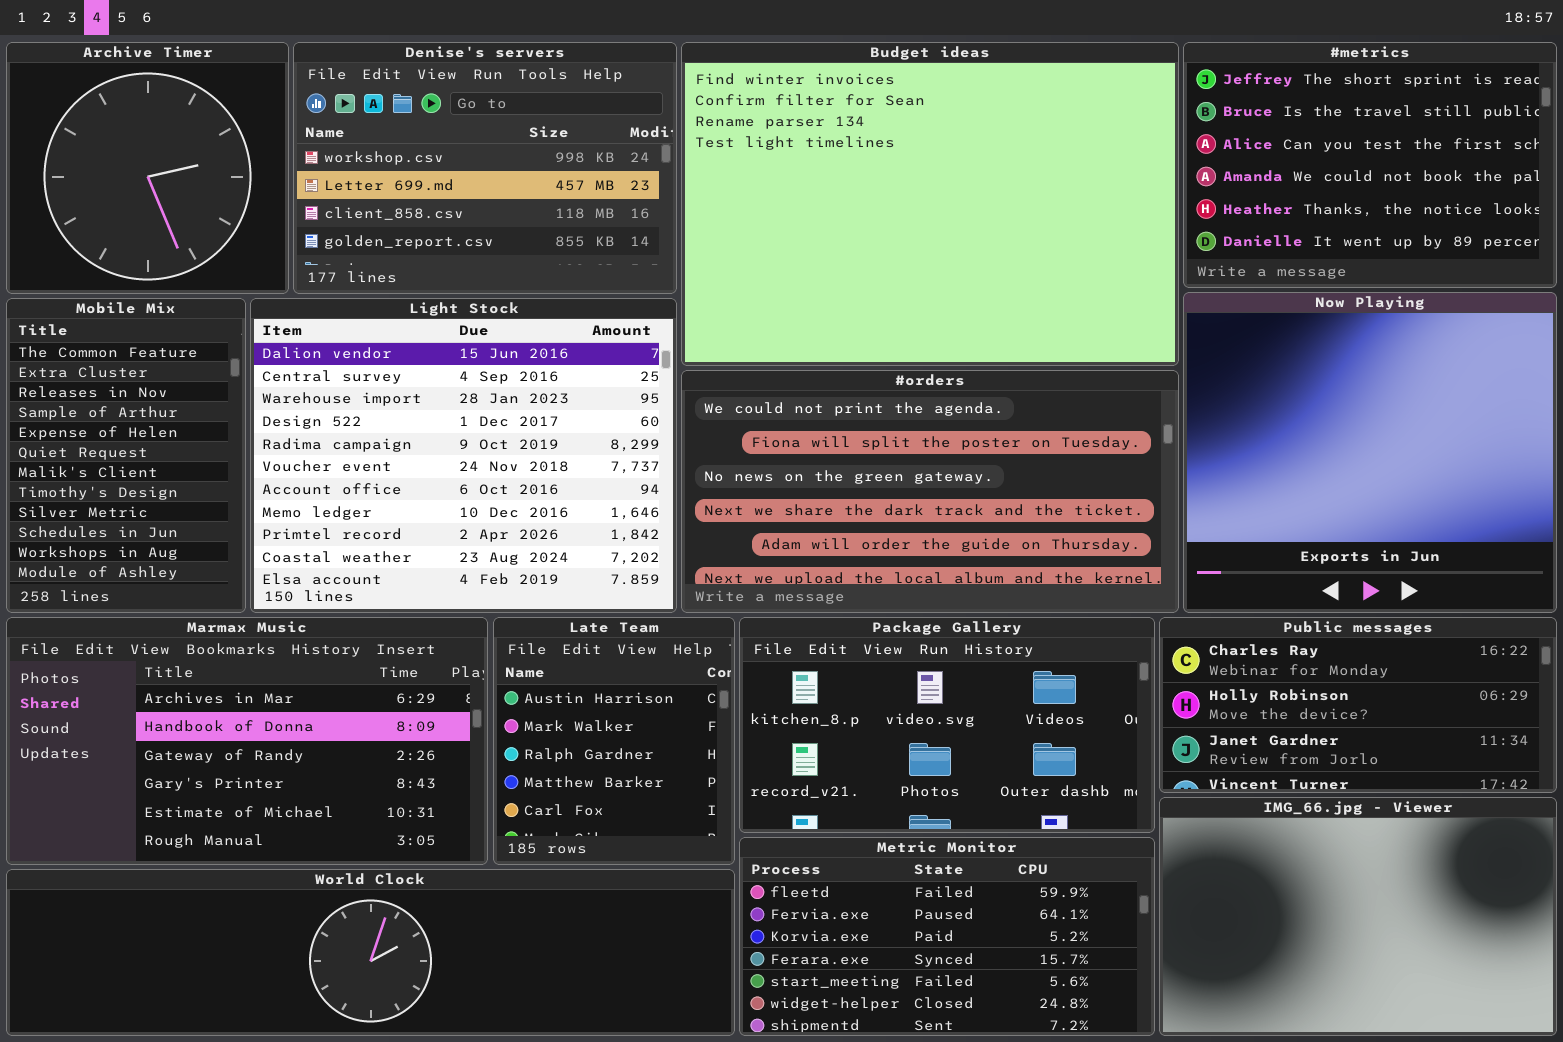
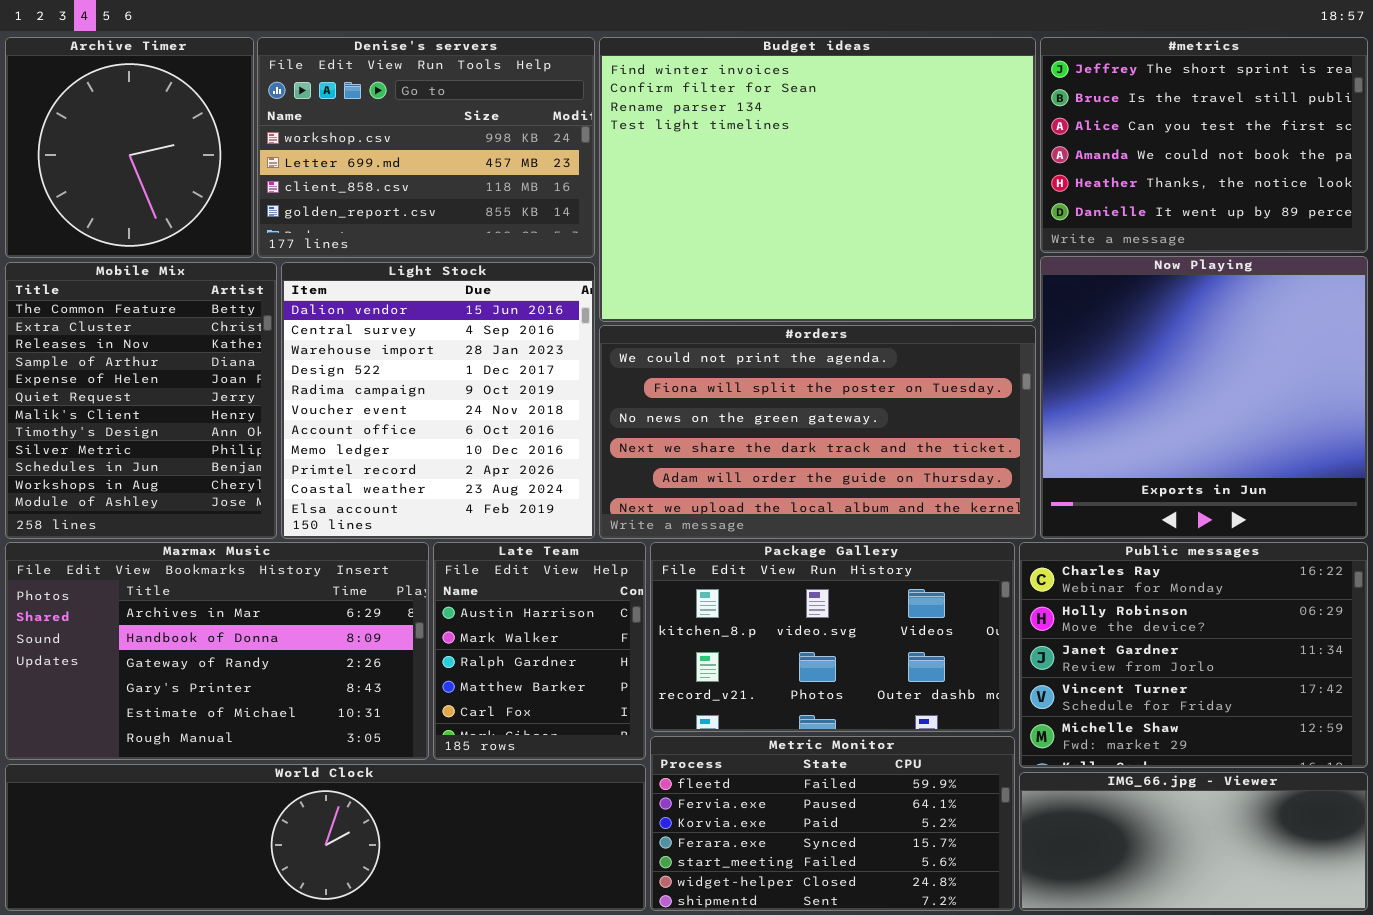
Mobile Mix: [6,298,246,613] -> [5,262,277,539], resized
Light Stock: [250,298,677,613] -> [281,262,595,539], resized
Public messages: [1159,617,1557,793] -> [1019,542,1368,768], resized
IMG_66.jpg - Viewer: [1159,797,1557,1036] -> [1019,772,1368,911], resized

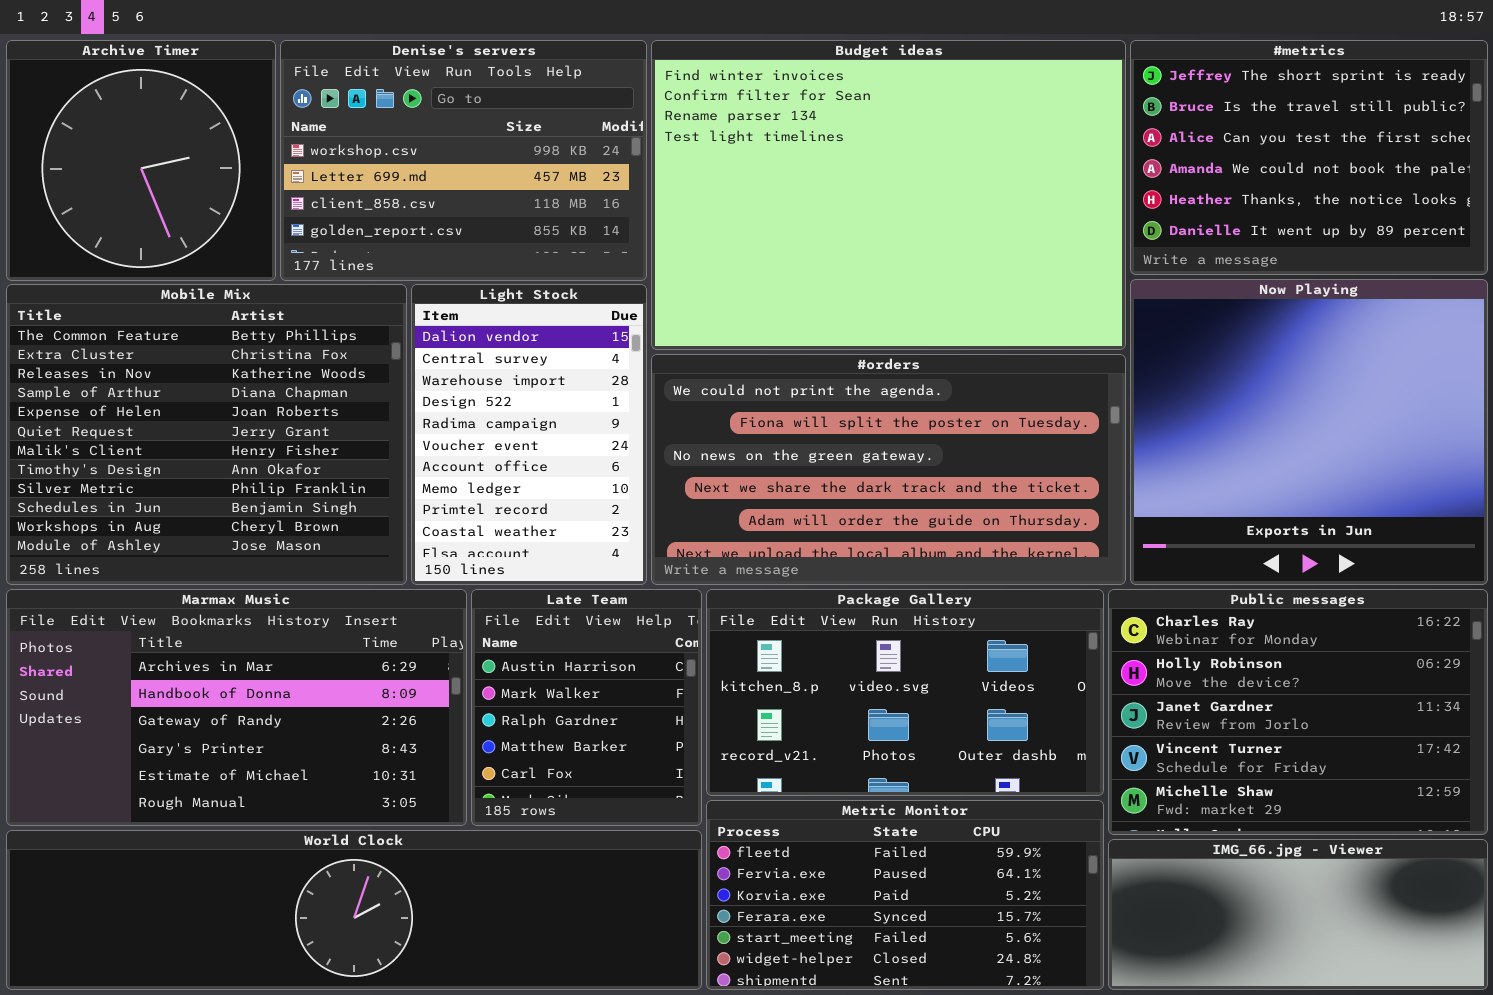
Mobile Mix: [5,262,277,539] -> [6,284,407,585], resized
Light Stock: [281,262,595,539] -> [411,284,647,585], resized

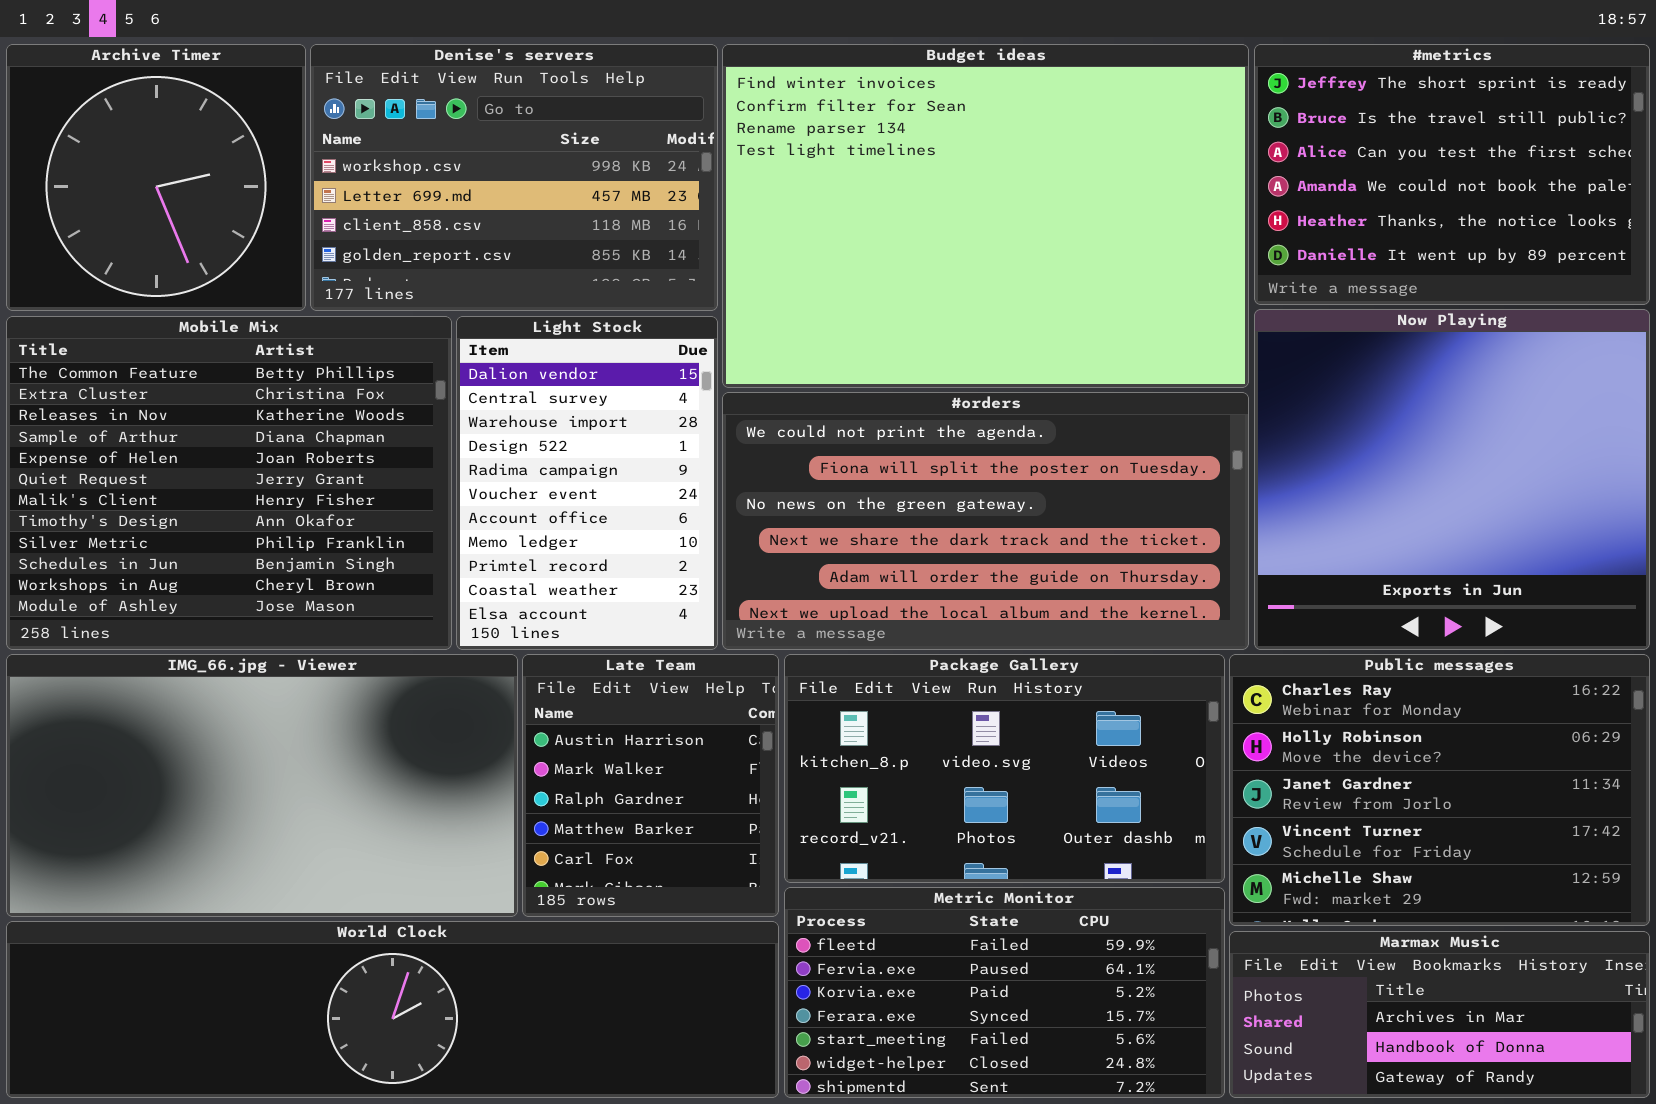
Marmax Music: [6,589,467,826] -> [1229,931,1650,1098], moved, resized
IMG_66.jpg - Viewer: [1108,839,1488,990] -> [6,654,518,917], moved, resized

